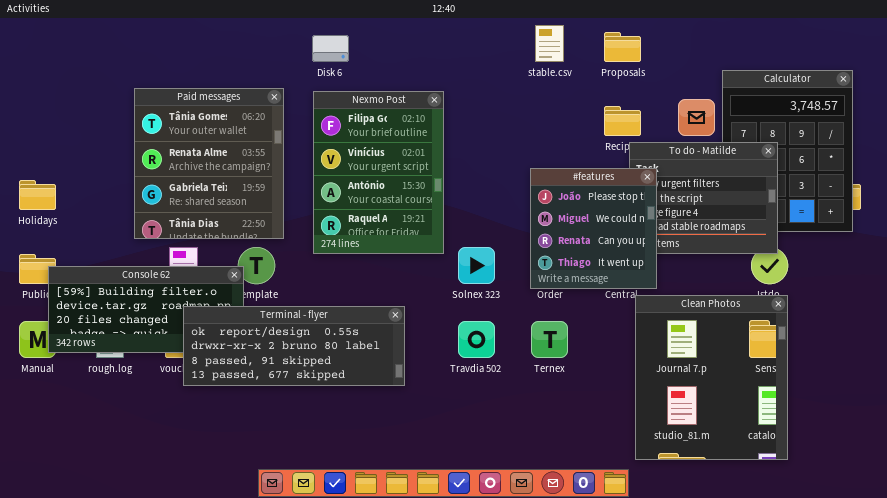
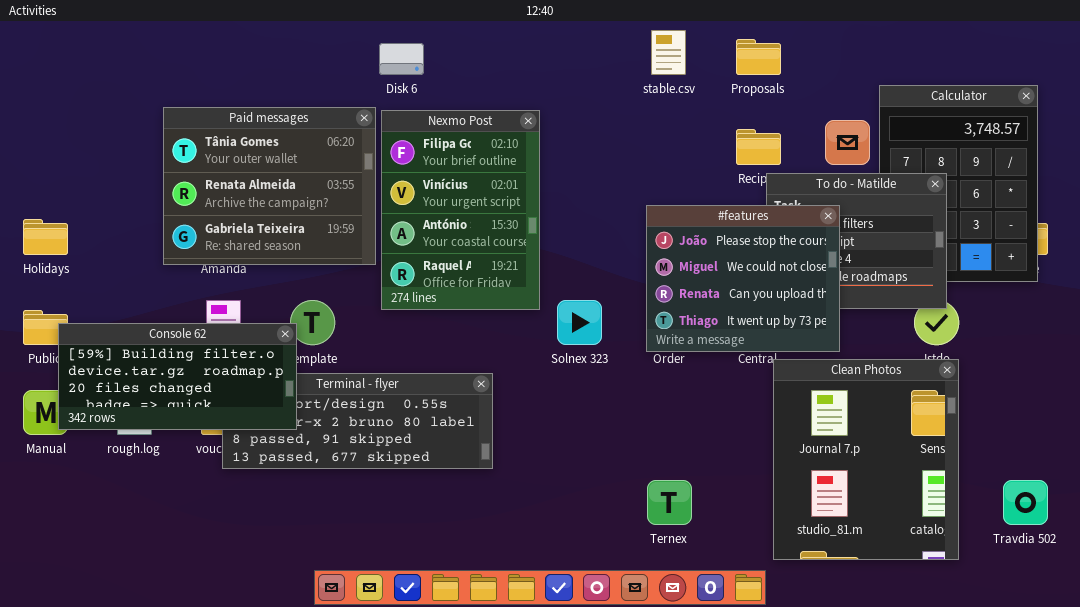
Paid messages: [134,88,284,239] -> [163,107,376,265], resized
#features: [530,168,657,289] -> [646,205,840,352], resized
Console 62: [48,266,244,353] -> [58,323,297,430], raised
Travdia 502: [458,321,495,358] -> [1003,480,1048,525], moved
Ternex: [531,321,568,358] -> [647,480,692,525], moved

